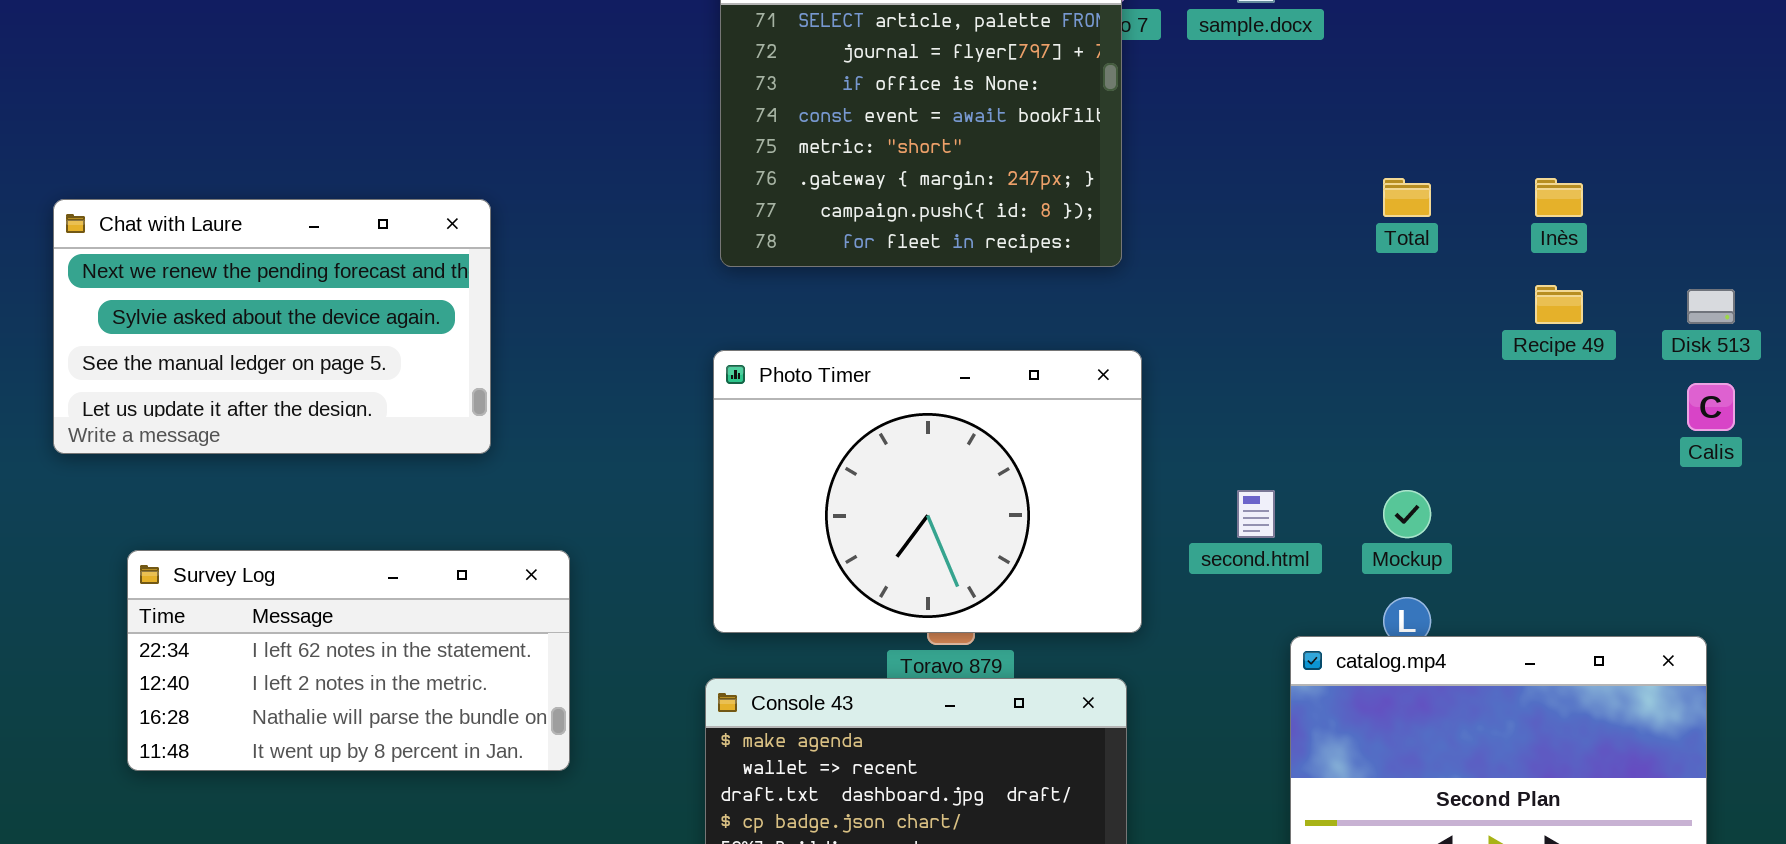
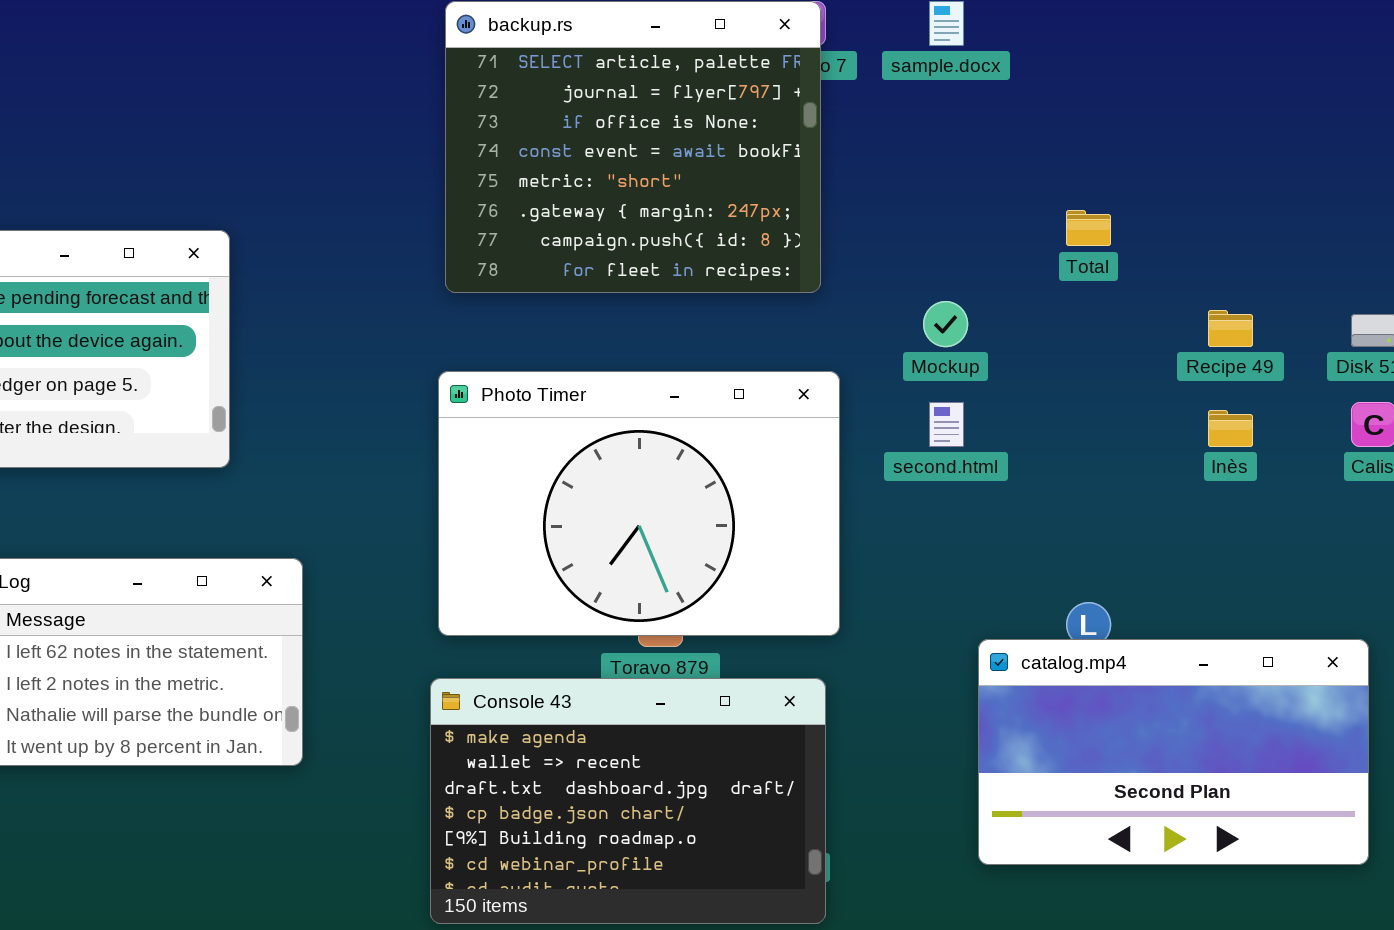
Inès: [1535,178,1583,217] -> [1208,410,1253,447], moved
second.html: [1237,490,1275,538] -> [929,402,964,447], moved
Mockup: [1383,490,1431,538] -> [923,301,968,347], moved

